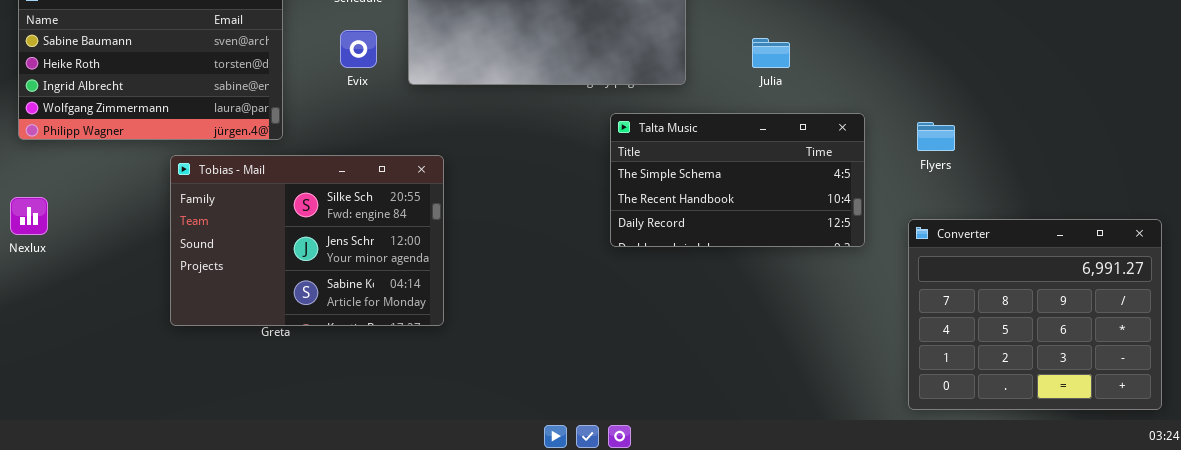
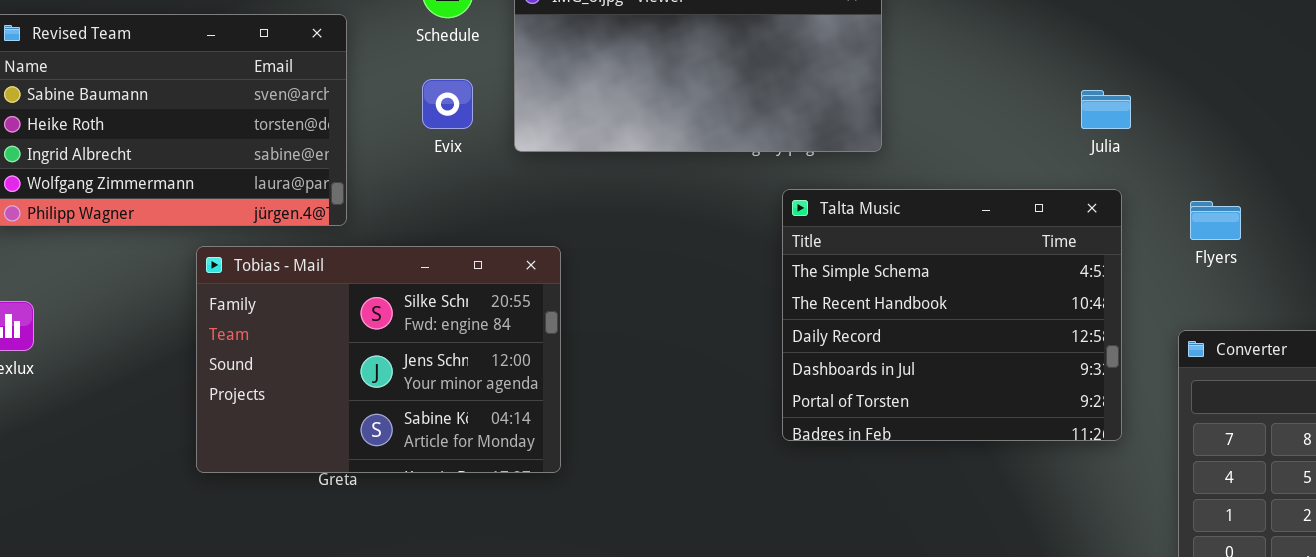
Julia: [752,38,790,68] -> [1081,90,1131,129], moved
Talta Music: [610,113,865,247] -> [782,189,1122,441], resized

